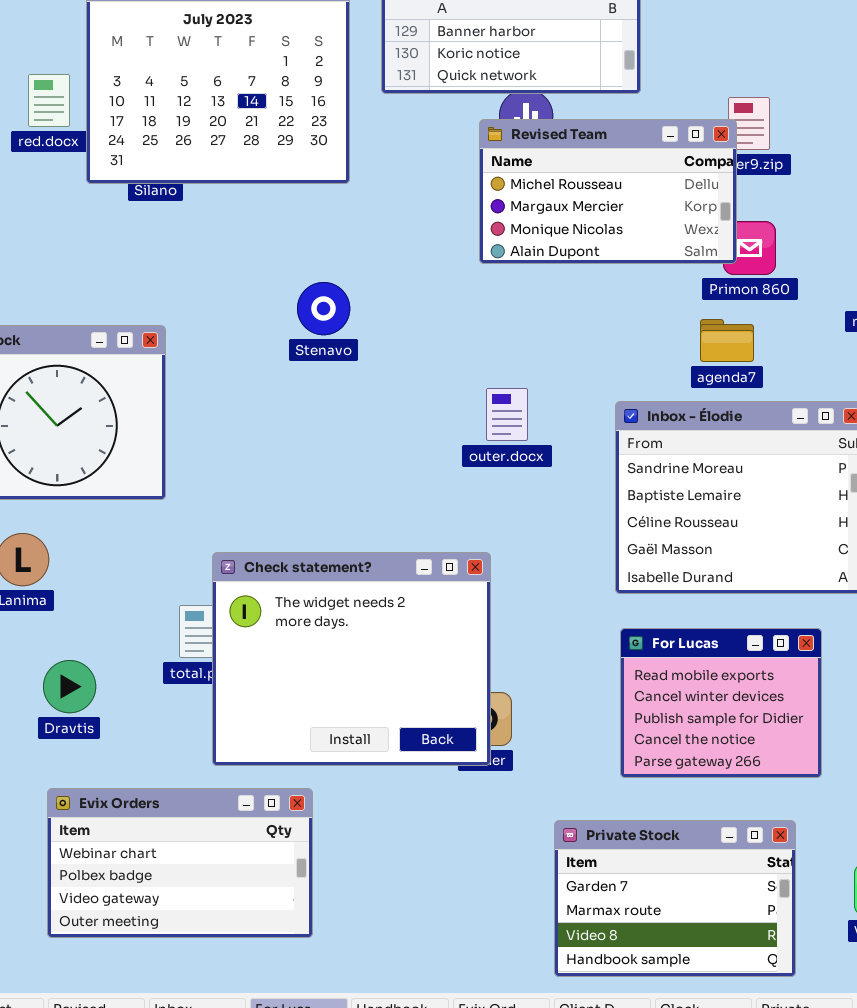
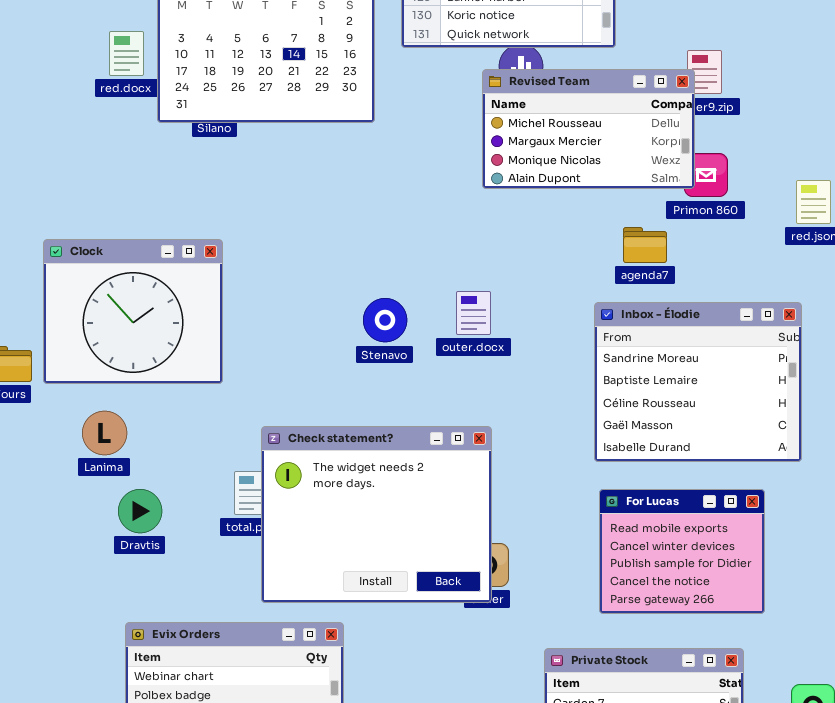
Stenavo: [297,282,350,335] -> [363,298,407,342], moved
agenda7: [700,319,754,362] -> [623,227,667,263], moved
outer.docx: [486,388,528,441] -> [456,291,491,335], moved
Dravtis: [43,660,96,713] -> [118,489,162,533], moved

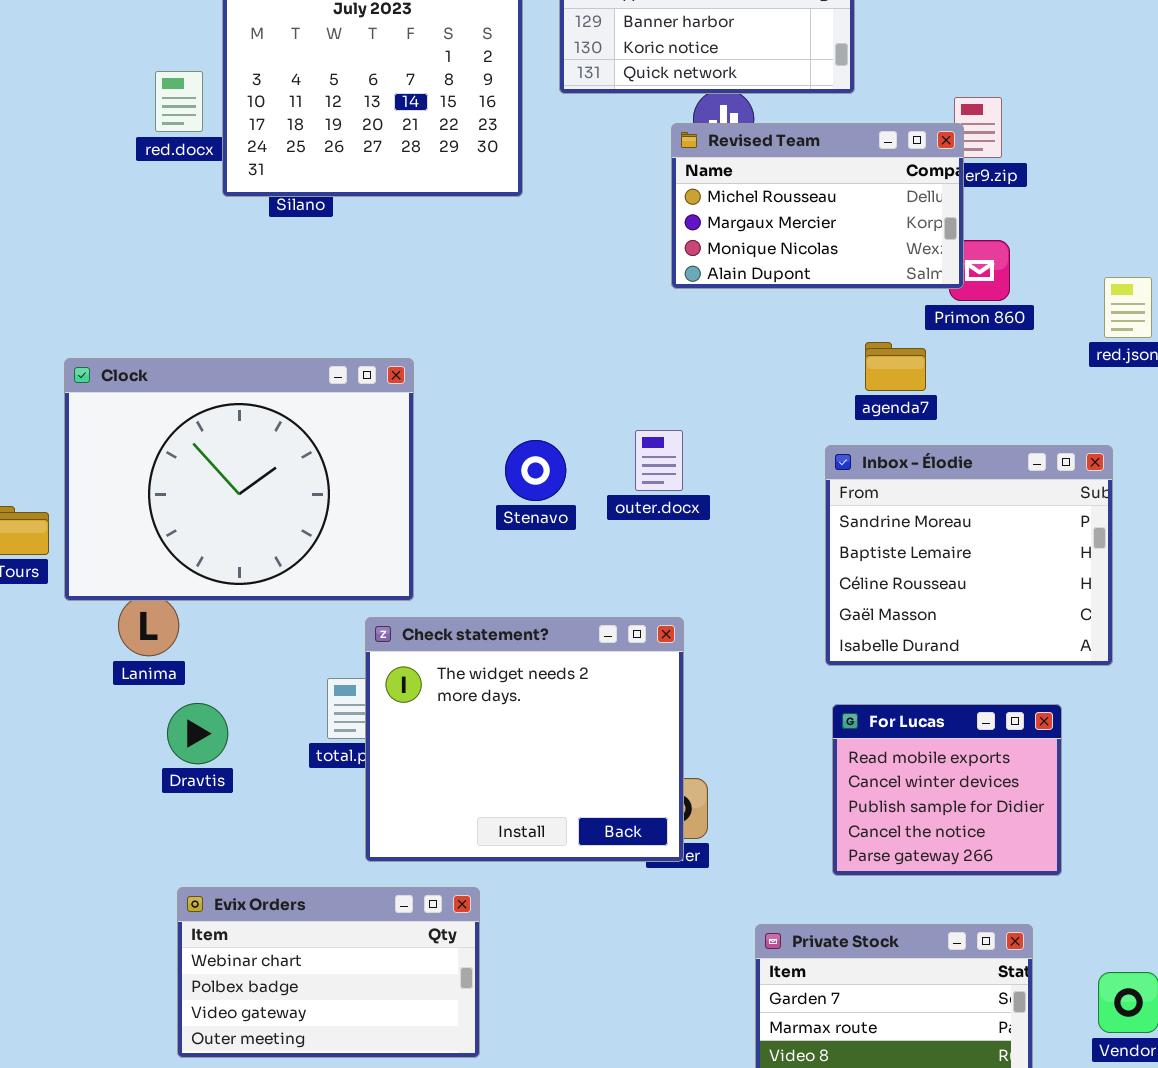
Clock: [43,239,223,384] -> [64,358,414,601], resized

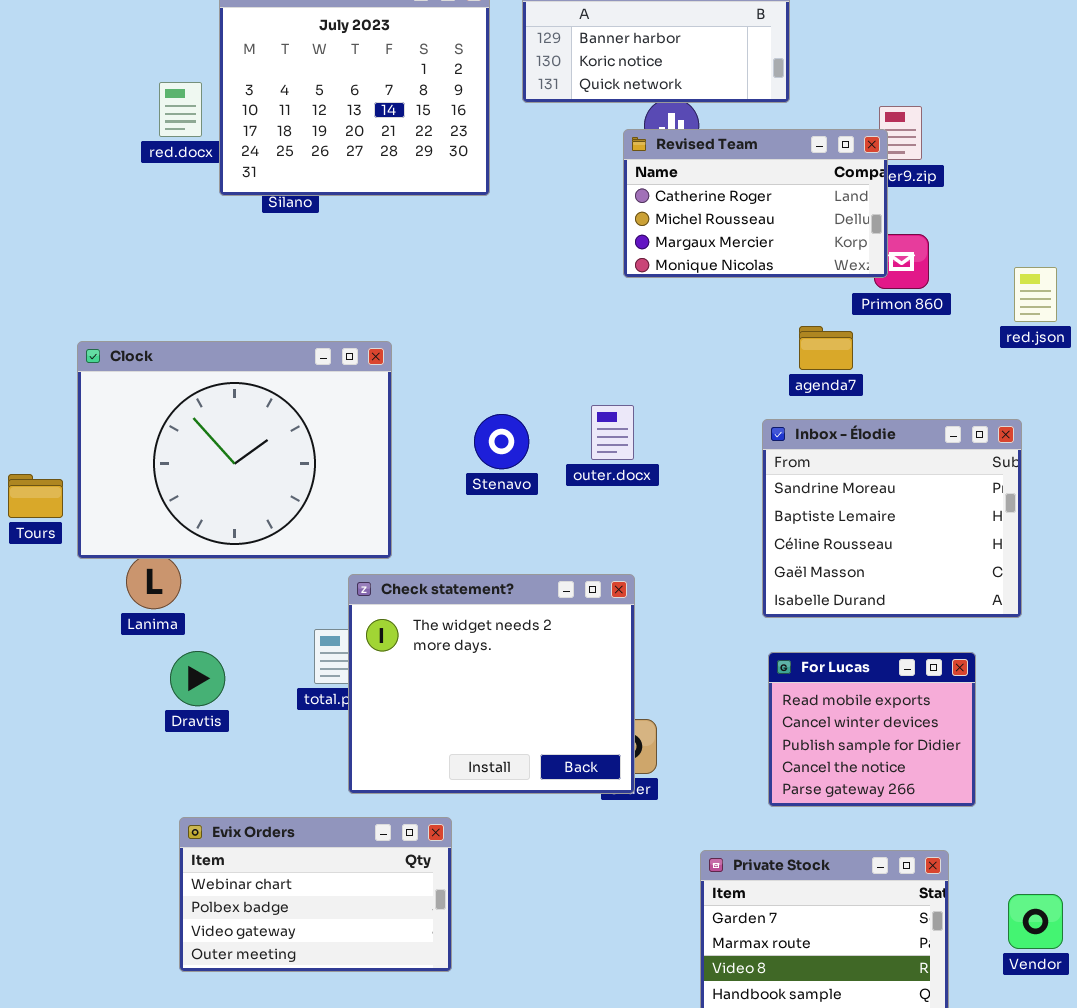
Revised Team: [671,123,964,289] -> [623,129,888,278], scrolled up 1 row

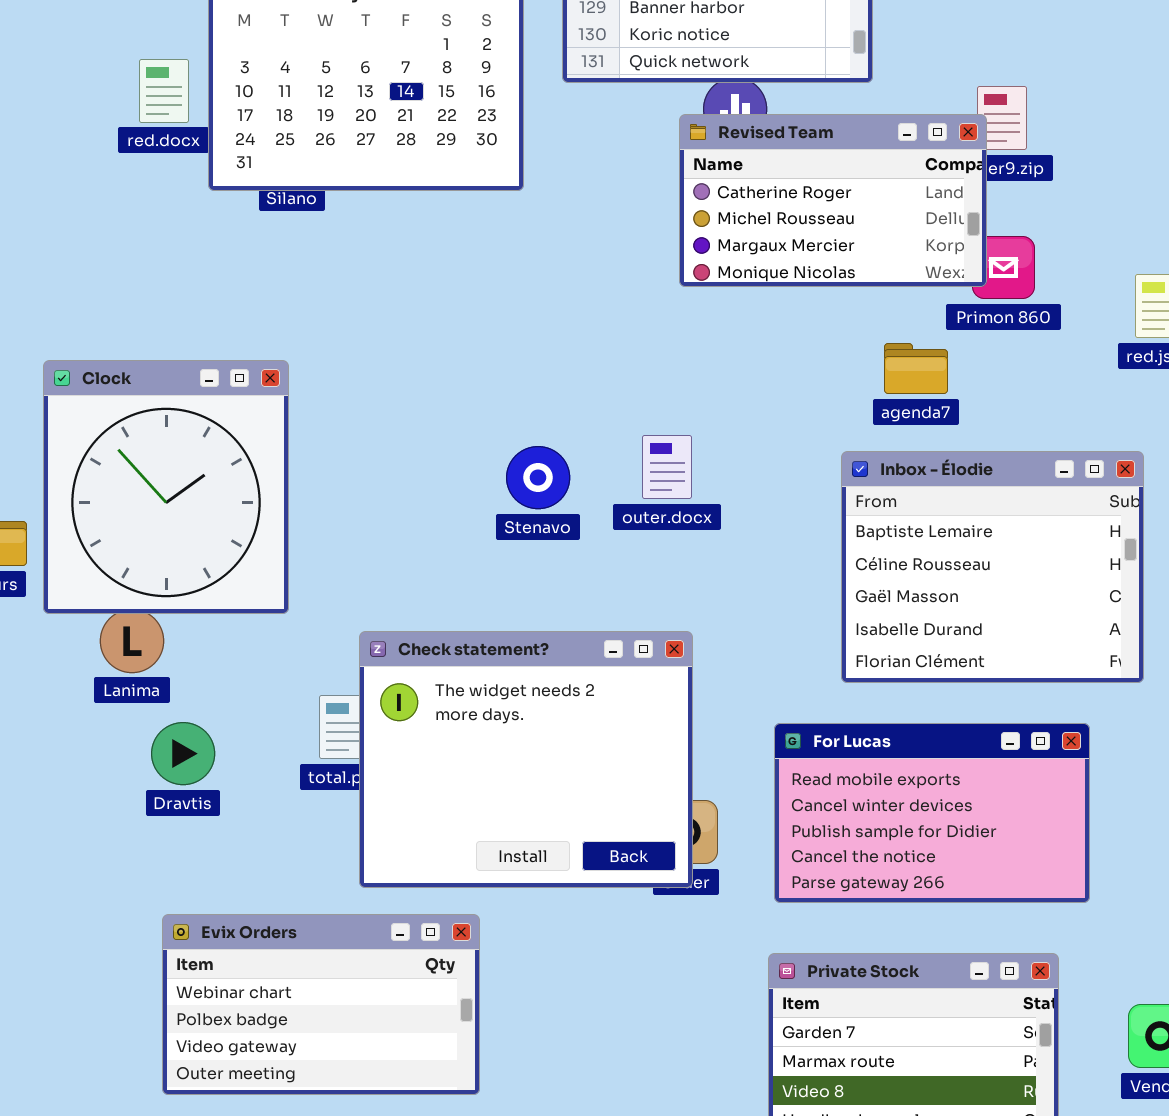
Clock: [77,341,392,559] -> [43,360,289,614], resized
Inbox - Élodie: [762,419,1022,618] -> [841,451,1144,683], scrolled down 1 row
For Lucas: [768,652,976,807] -> [774,723,1090,903], resized

